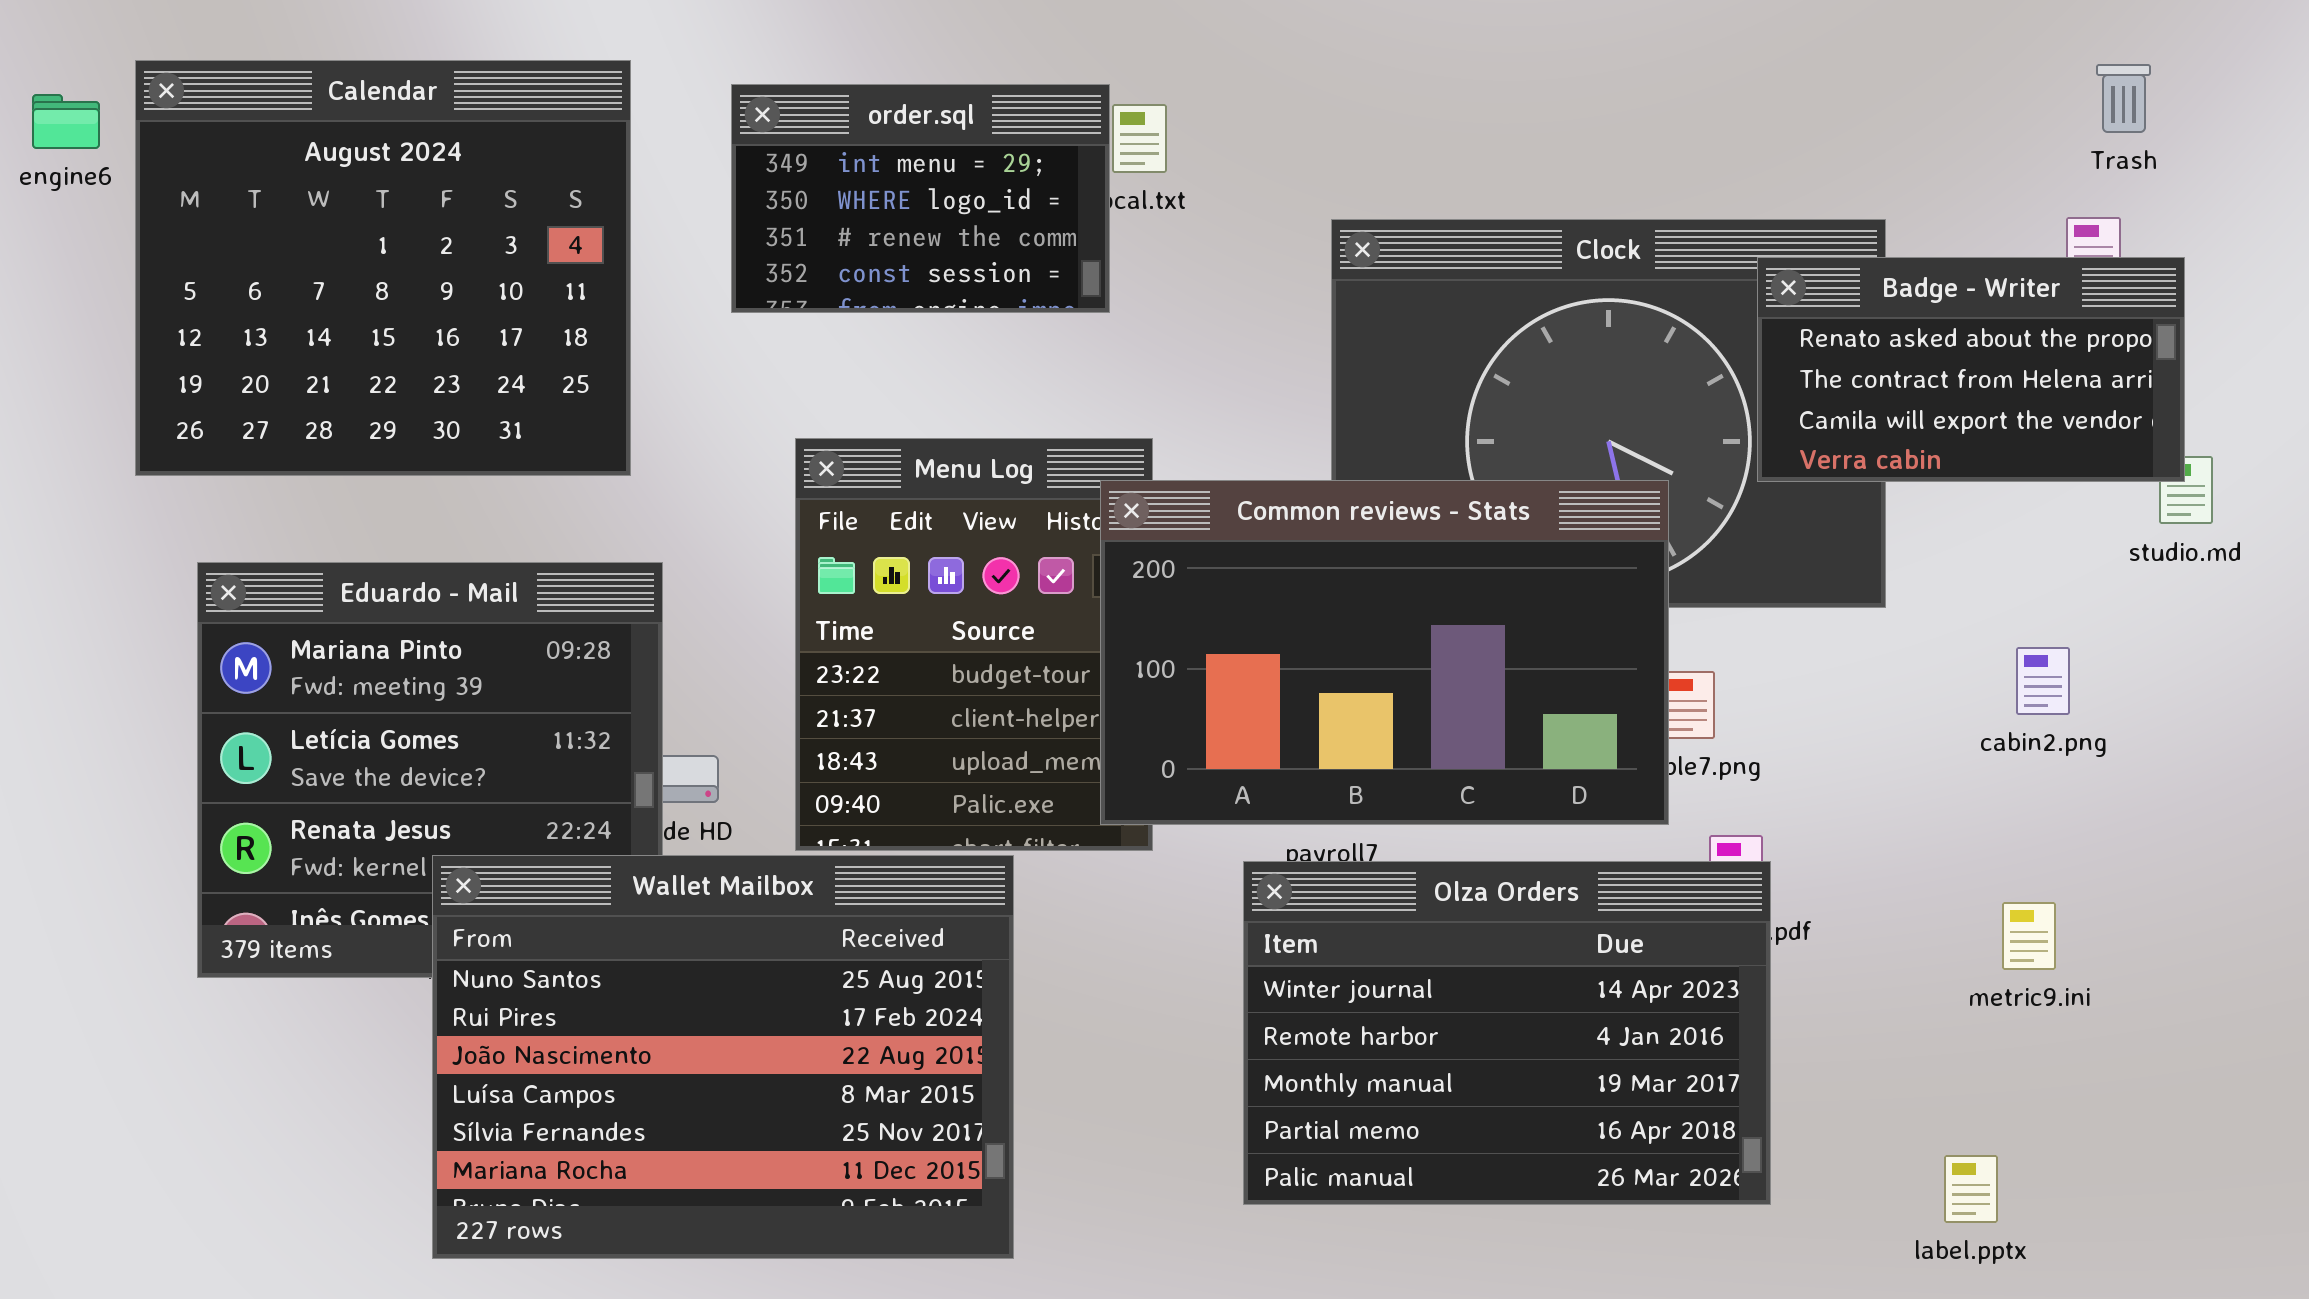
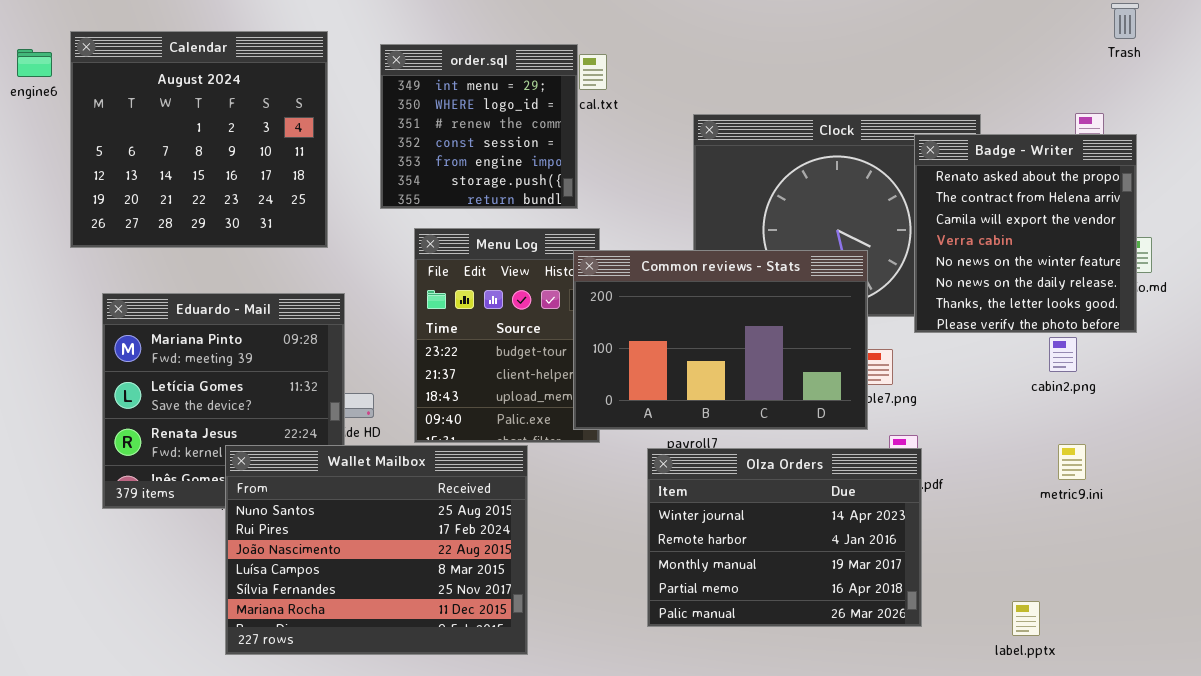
Trash: [2096,64,2151,133] -> [1111,3,1139,39], moved
order.sql: [731,84,1110,313] -> [380,44,578,209], resized
Badge - Writer: [1757,257,2185,482] -> [914,134,1137,333], resized
metric9.ini: [2002,902,2056,970] -> [1058,444,1086,480], moved

